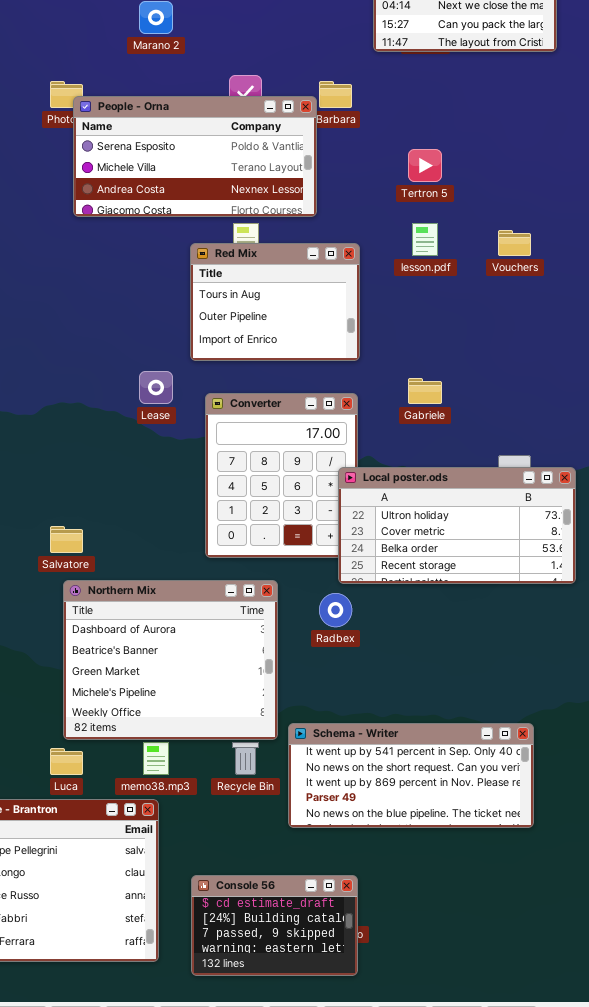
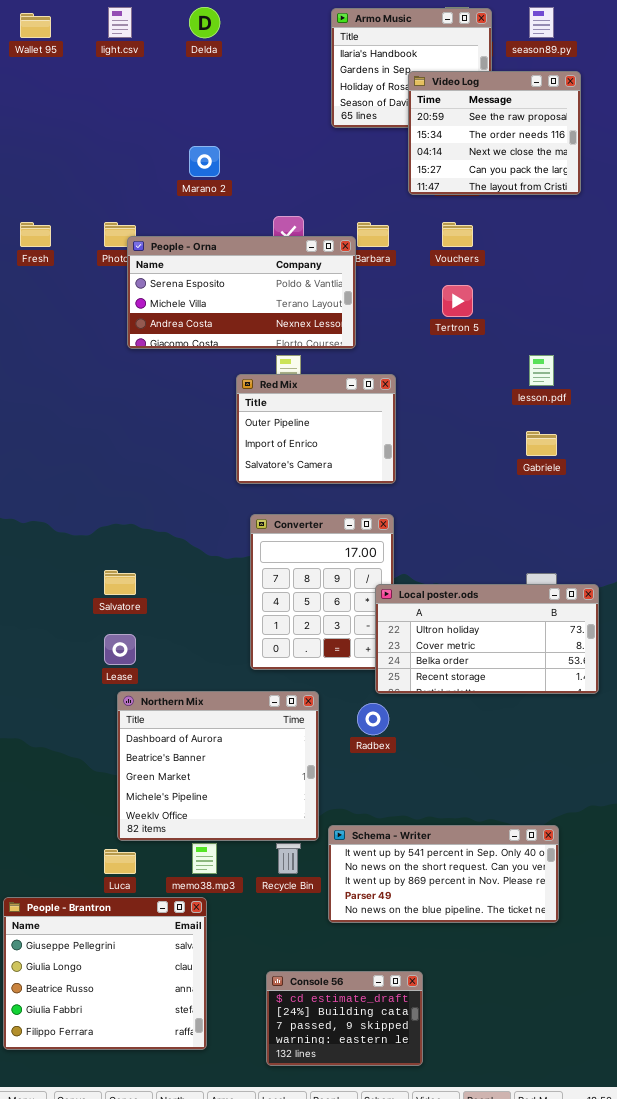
lesson.pdf: [412,223,438,256] -> [529,355,554,386], moved
Vouchers: [498,230,531,256] -> [442,222,473,247], moved
Red Mix: [190,243,360,361] -> [236,374,396,484], scrolled down 1 row
Lease: [139,371,173,404] -> [104,634,136,665], moved
Gabriele: [408,378,442,404] -> [526,431,557,456], moved
Salvatore: [50,526,83,553] -> [104,570,136,595], moved
Console 56: [191,875,358,976] -> [266,971,423,1066], moved

